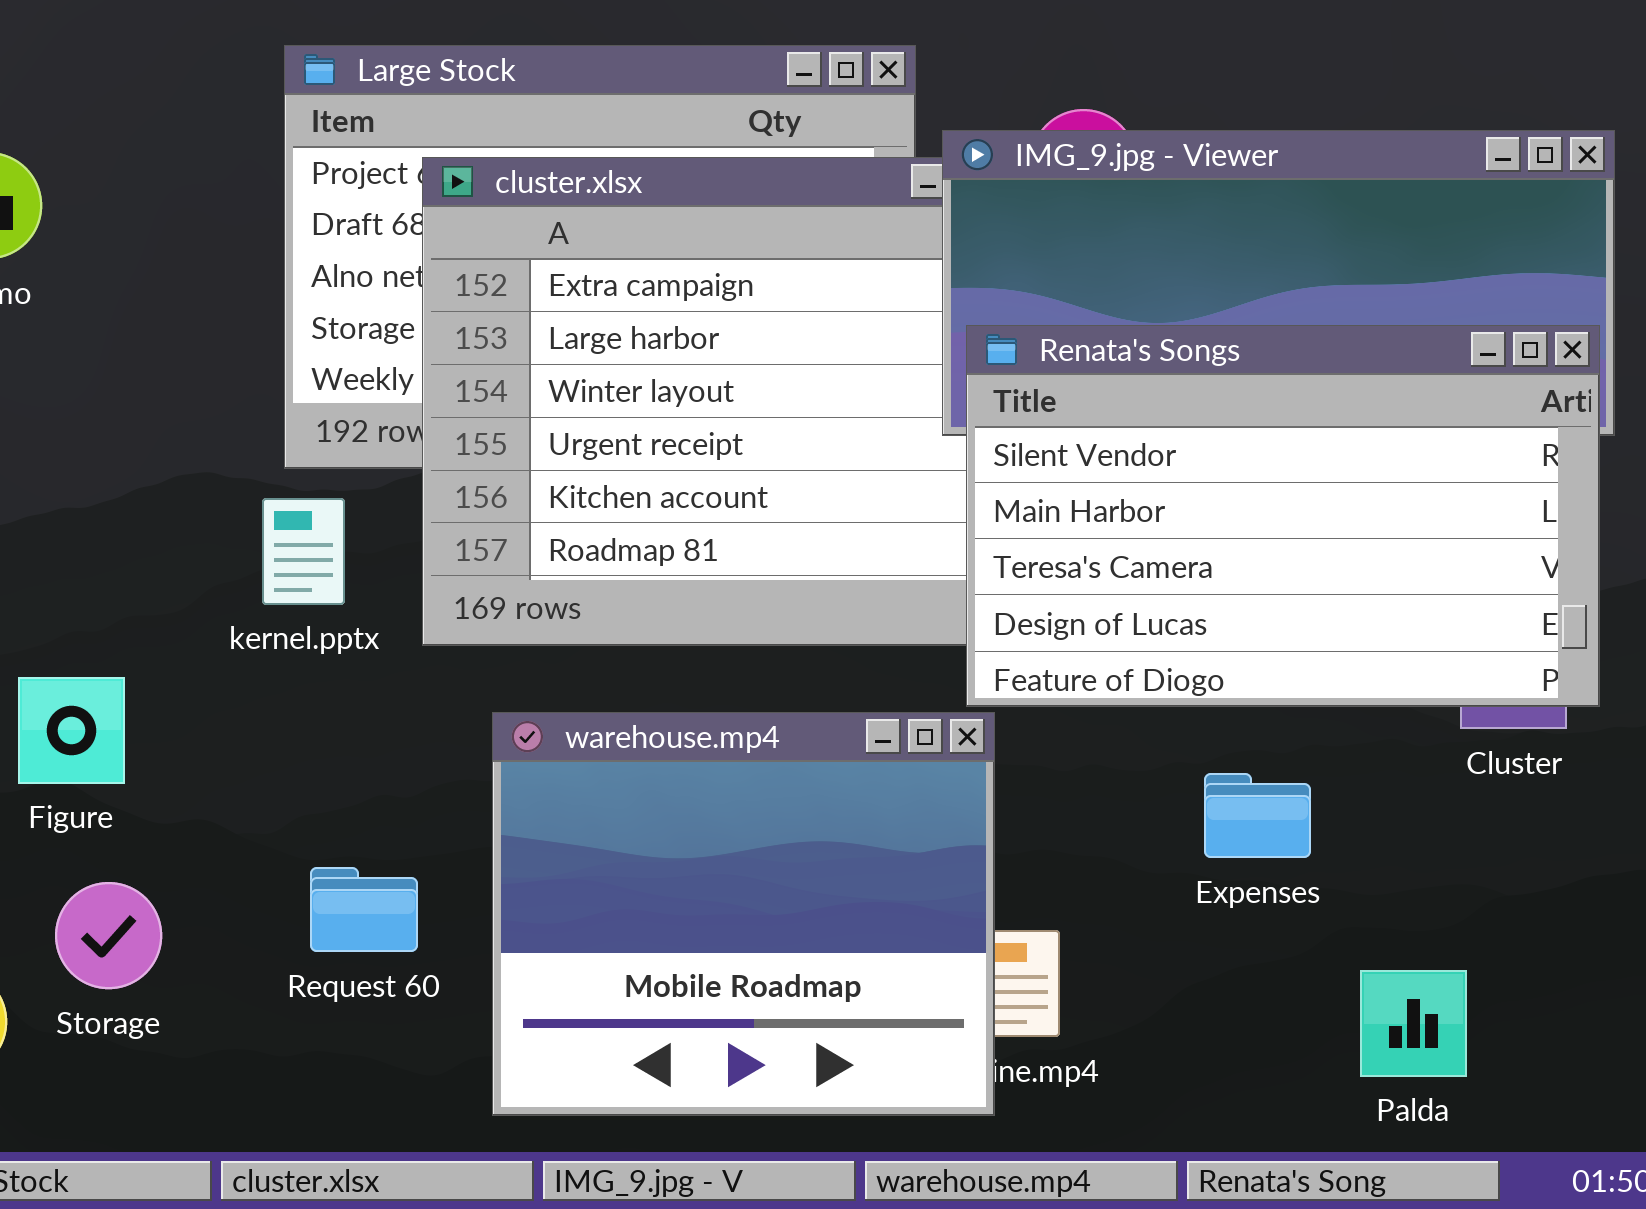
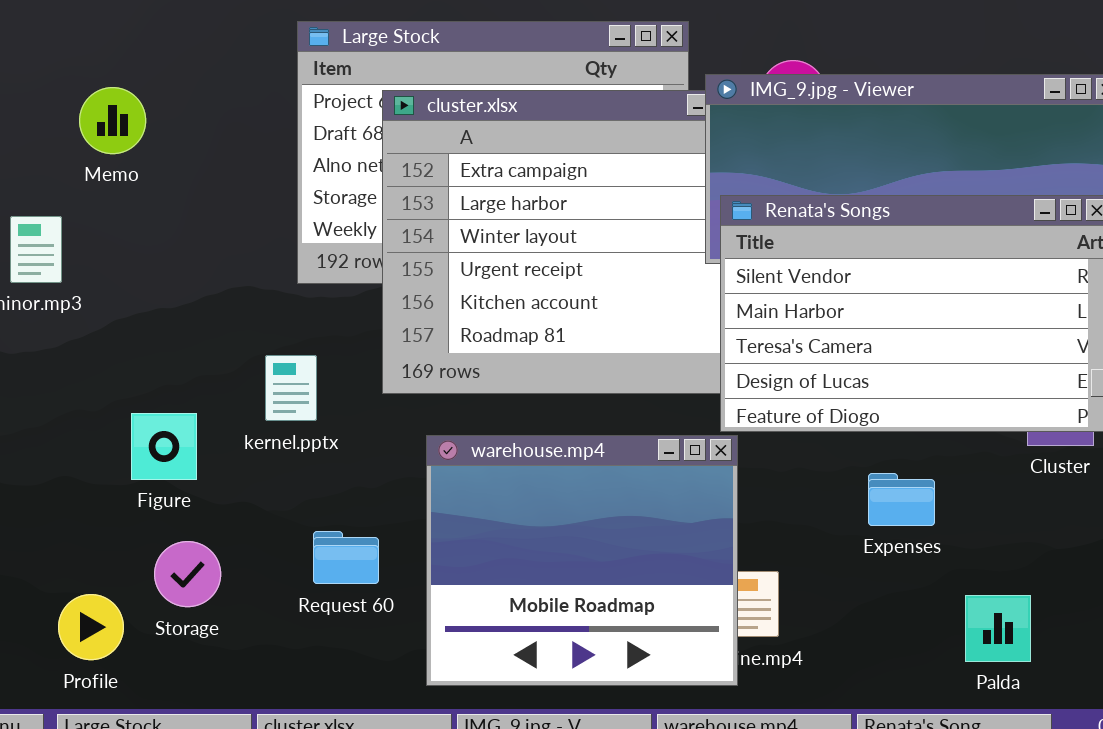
kernel.pptx: [262,498,345,605] -> [265,355,317,421], moved

